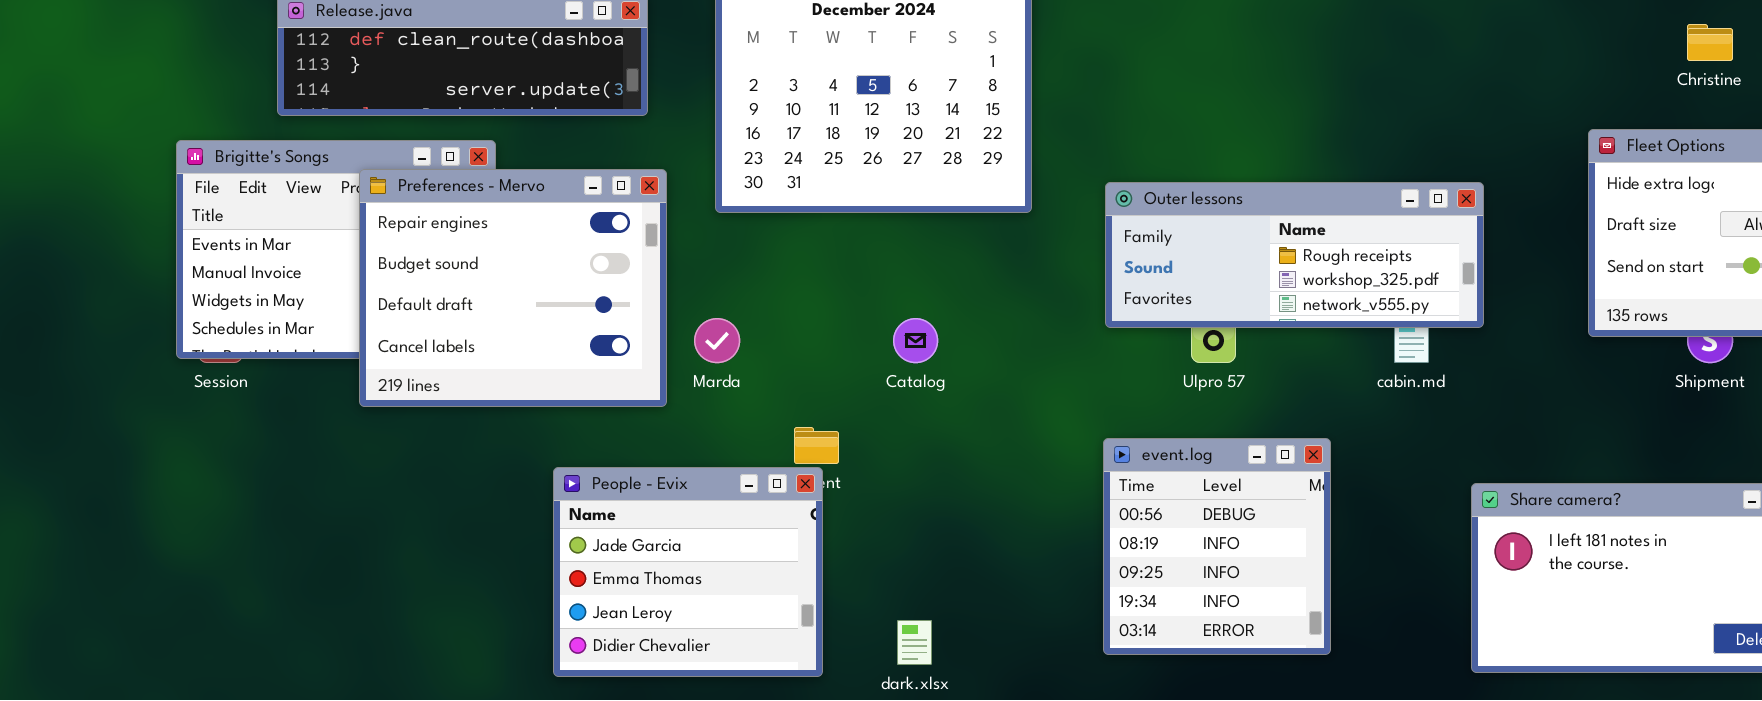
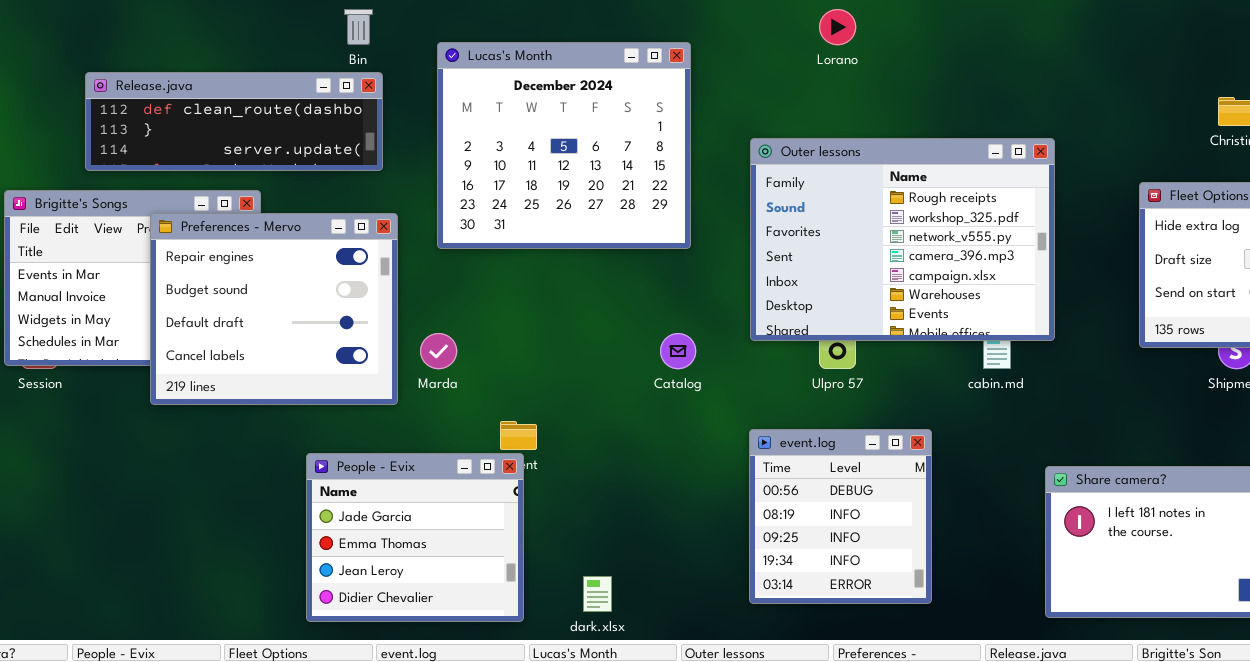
Outer lessons: [1105,182,1484,328] -> [750,138,1055,341], resized
Catalog: [893,318,938,363] -> [660,333,696,369], moved

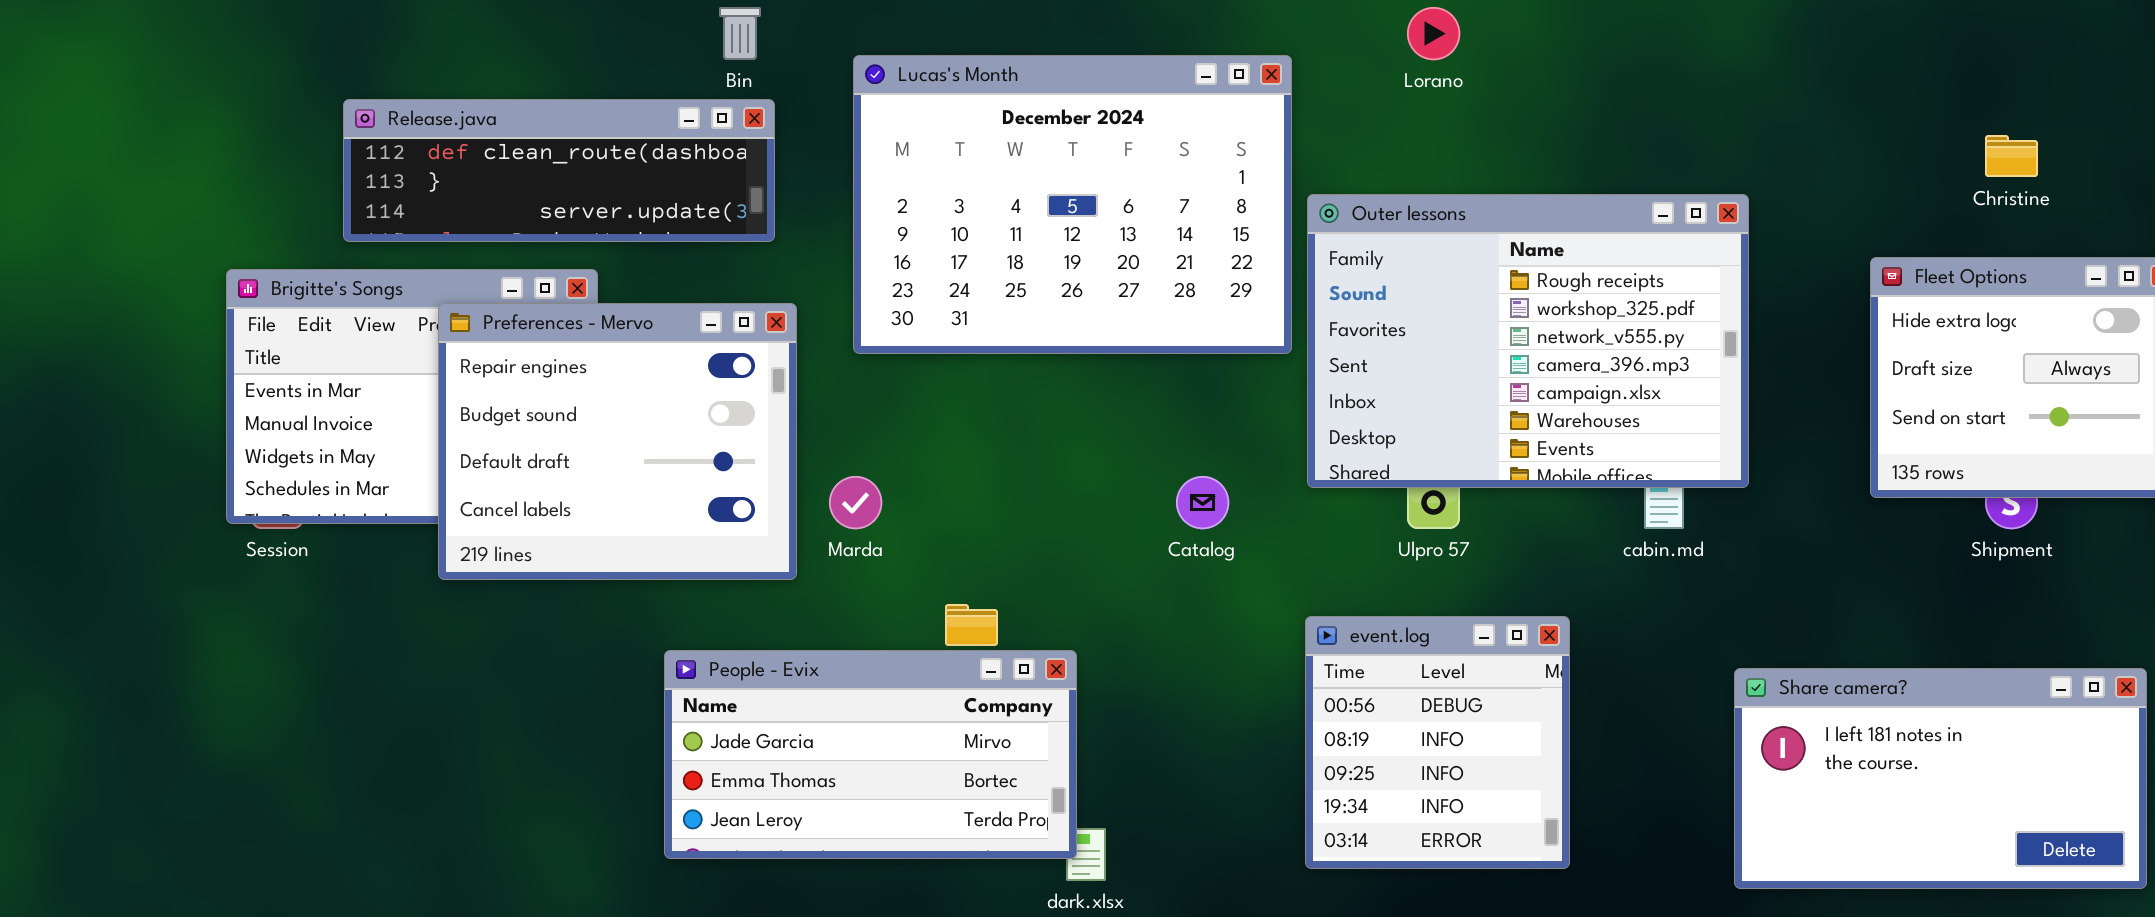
Lucas's Month: [437,42,691,249] -> [853,55,1292,354], resized
People - Evix: [306,453,524,622] -> [664,650,1077,859], resized

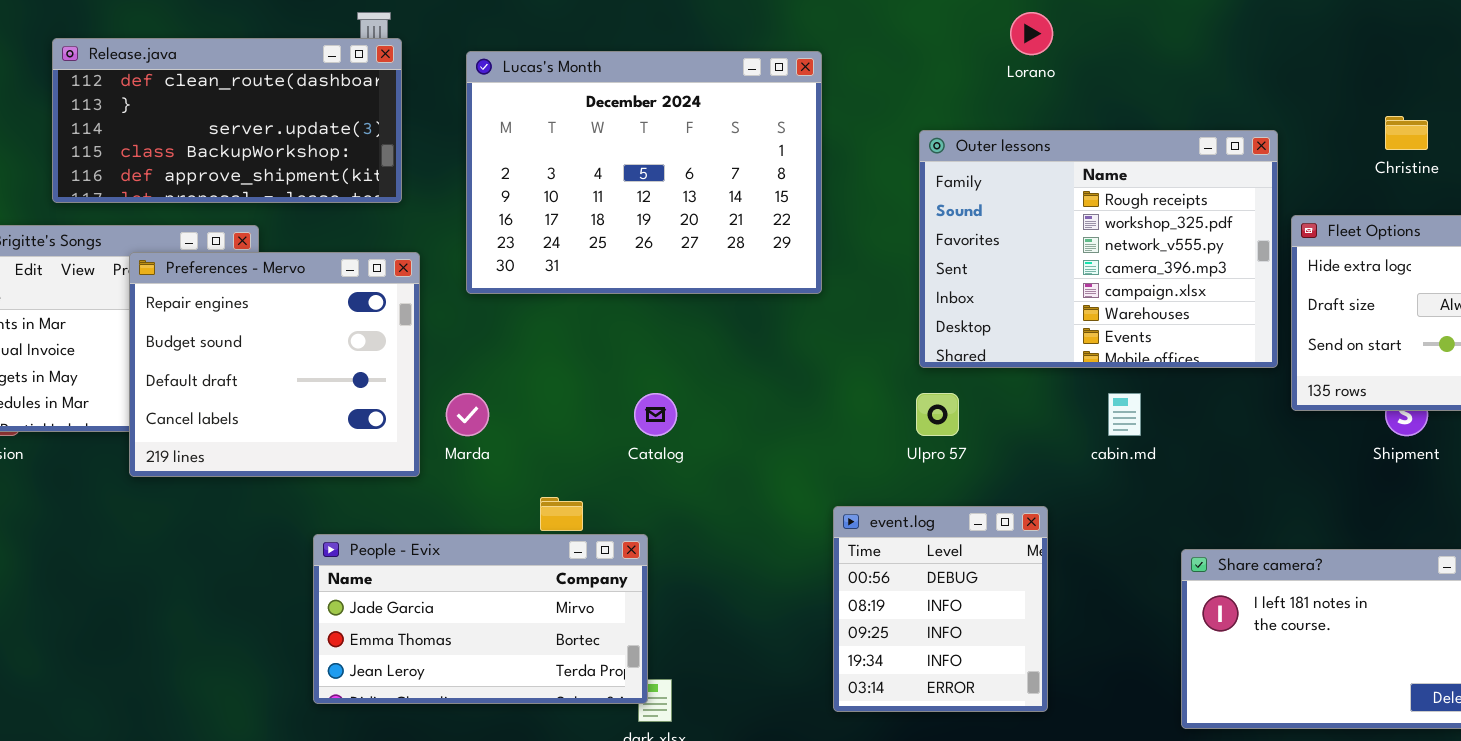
Lorano: [1407,7,1460,60] -> [1010,12,1053,55], moved
Release.java: [343,99,775,242] -> [52,38,402,203], resized
Outer lessons: [1307,194,1749,488] -> [919,130,1278,368], moved
Catalog: [1176,476,1229,529] -> [634,393,677,436], moved

